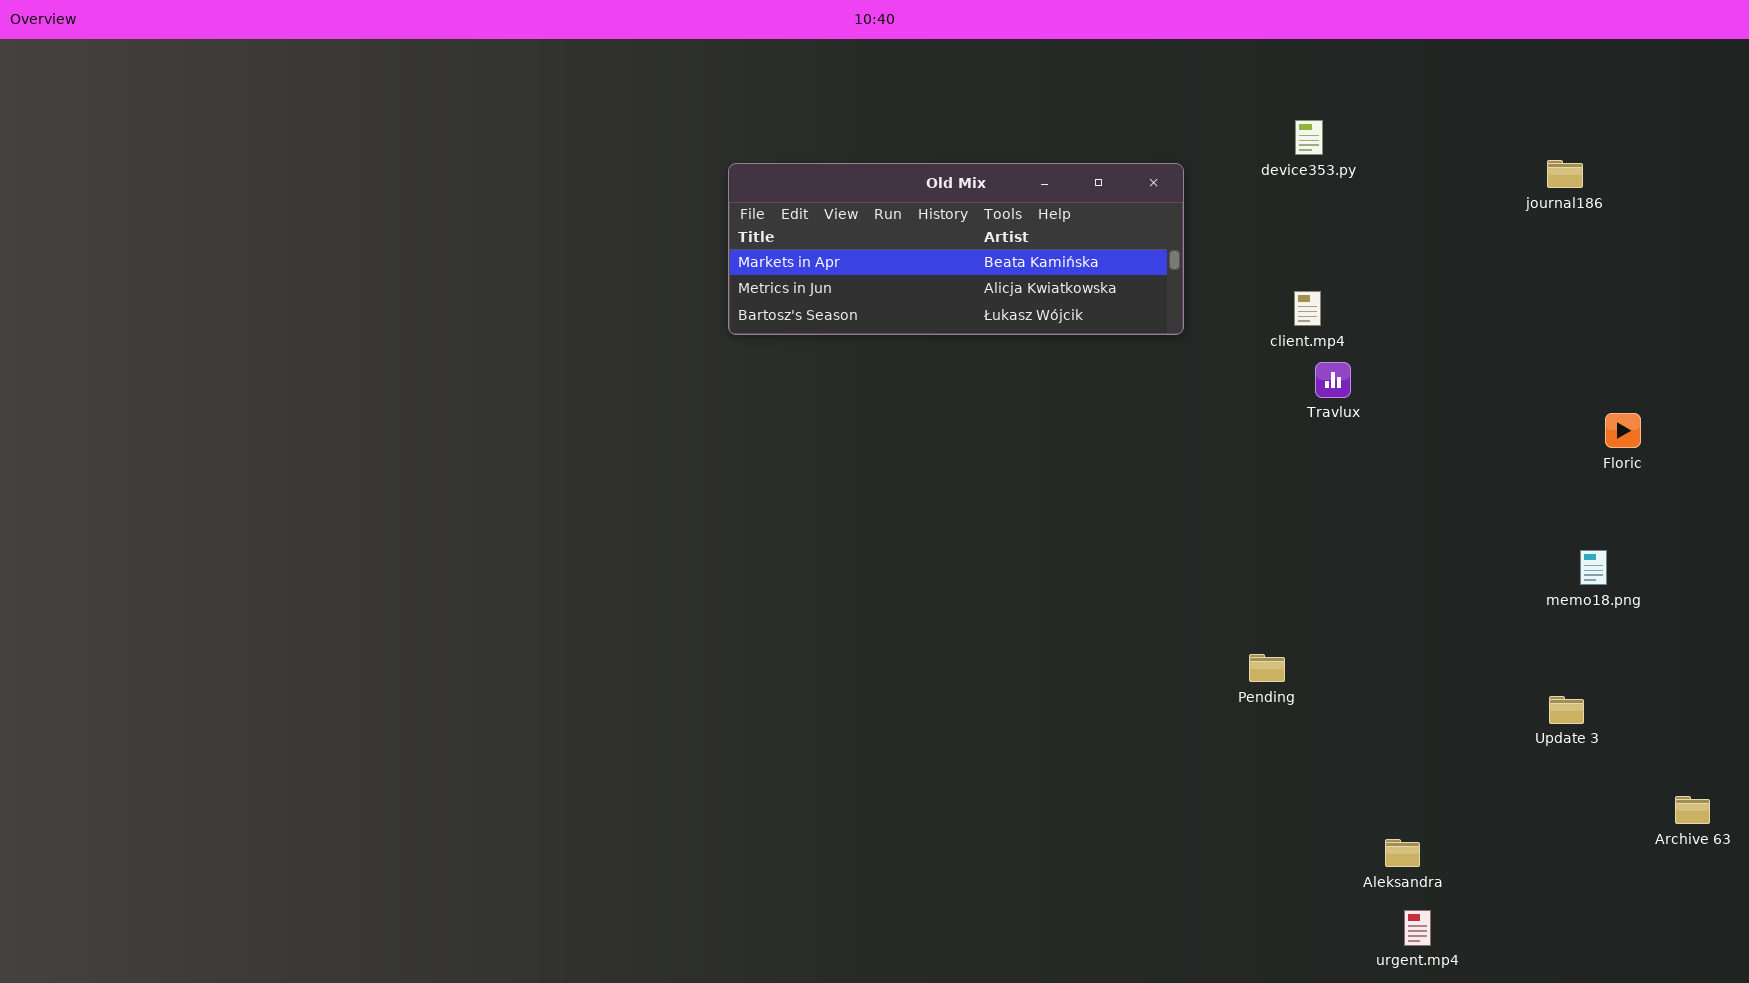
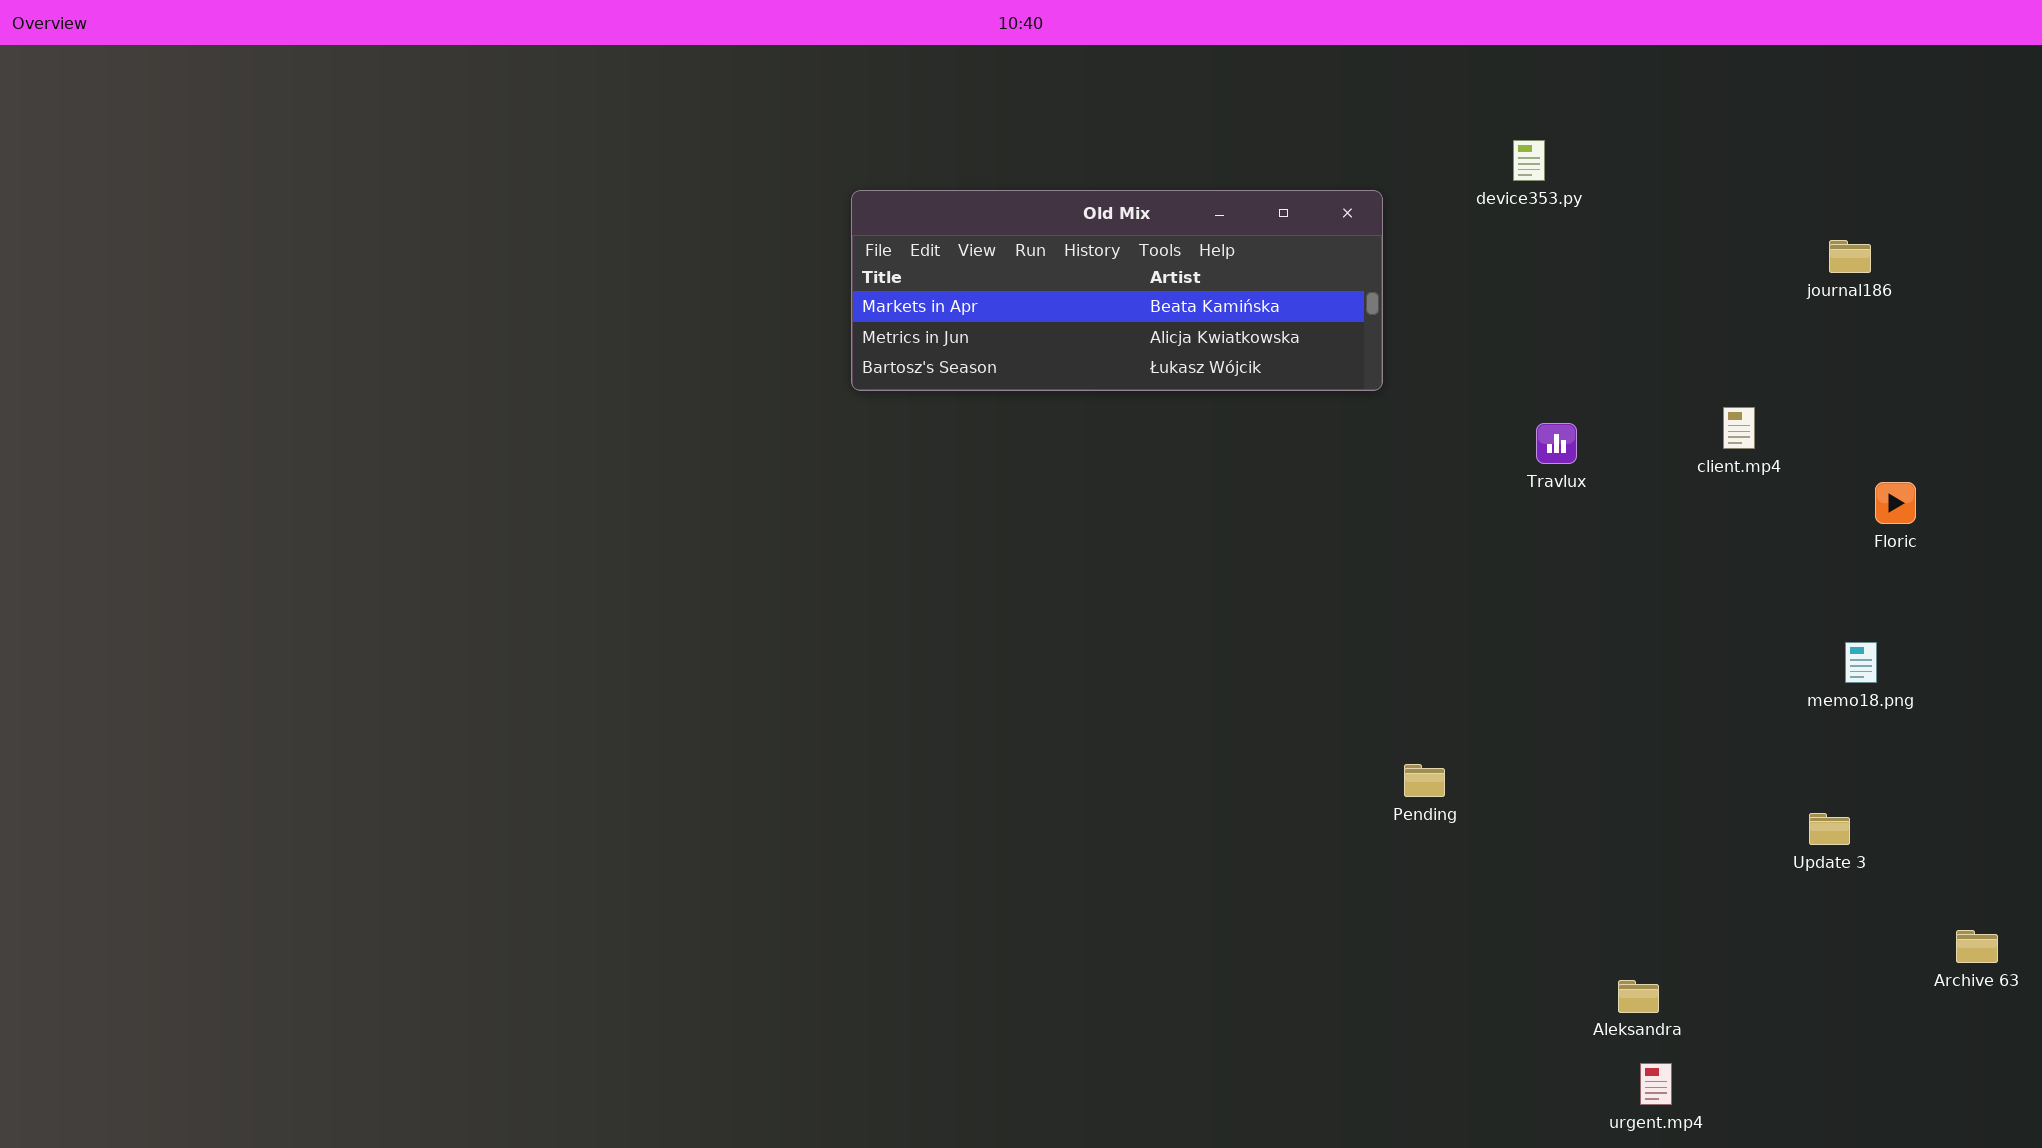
journal186: [1547,160,1583,188] -> [1829,240,1871,273], moved
client.mp4: [1294,291,1321,326] -> [1723,407,1755,449], moved
Pending: [1249,654,1285,682] -> [1404,764,1445,797], moved

